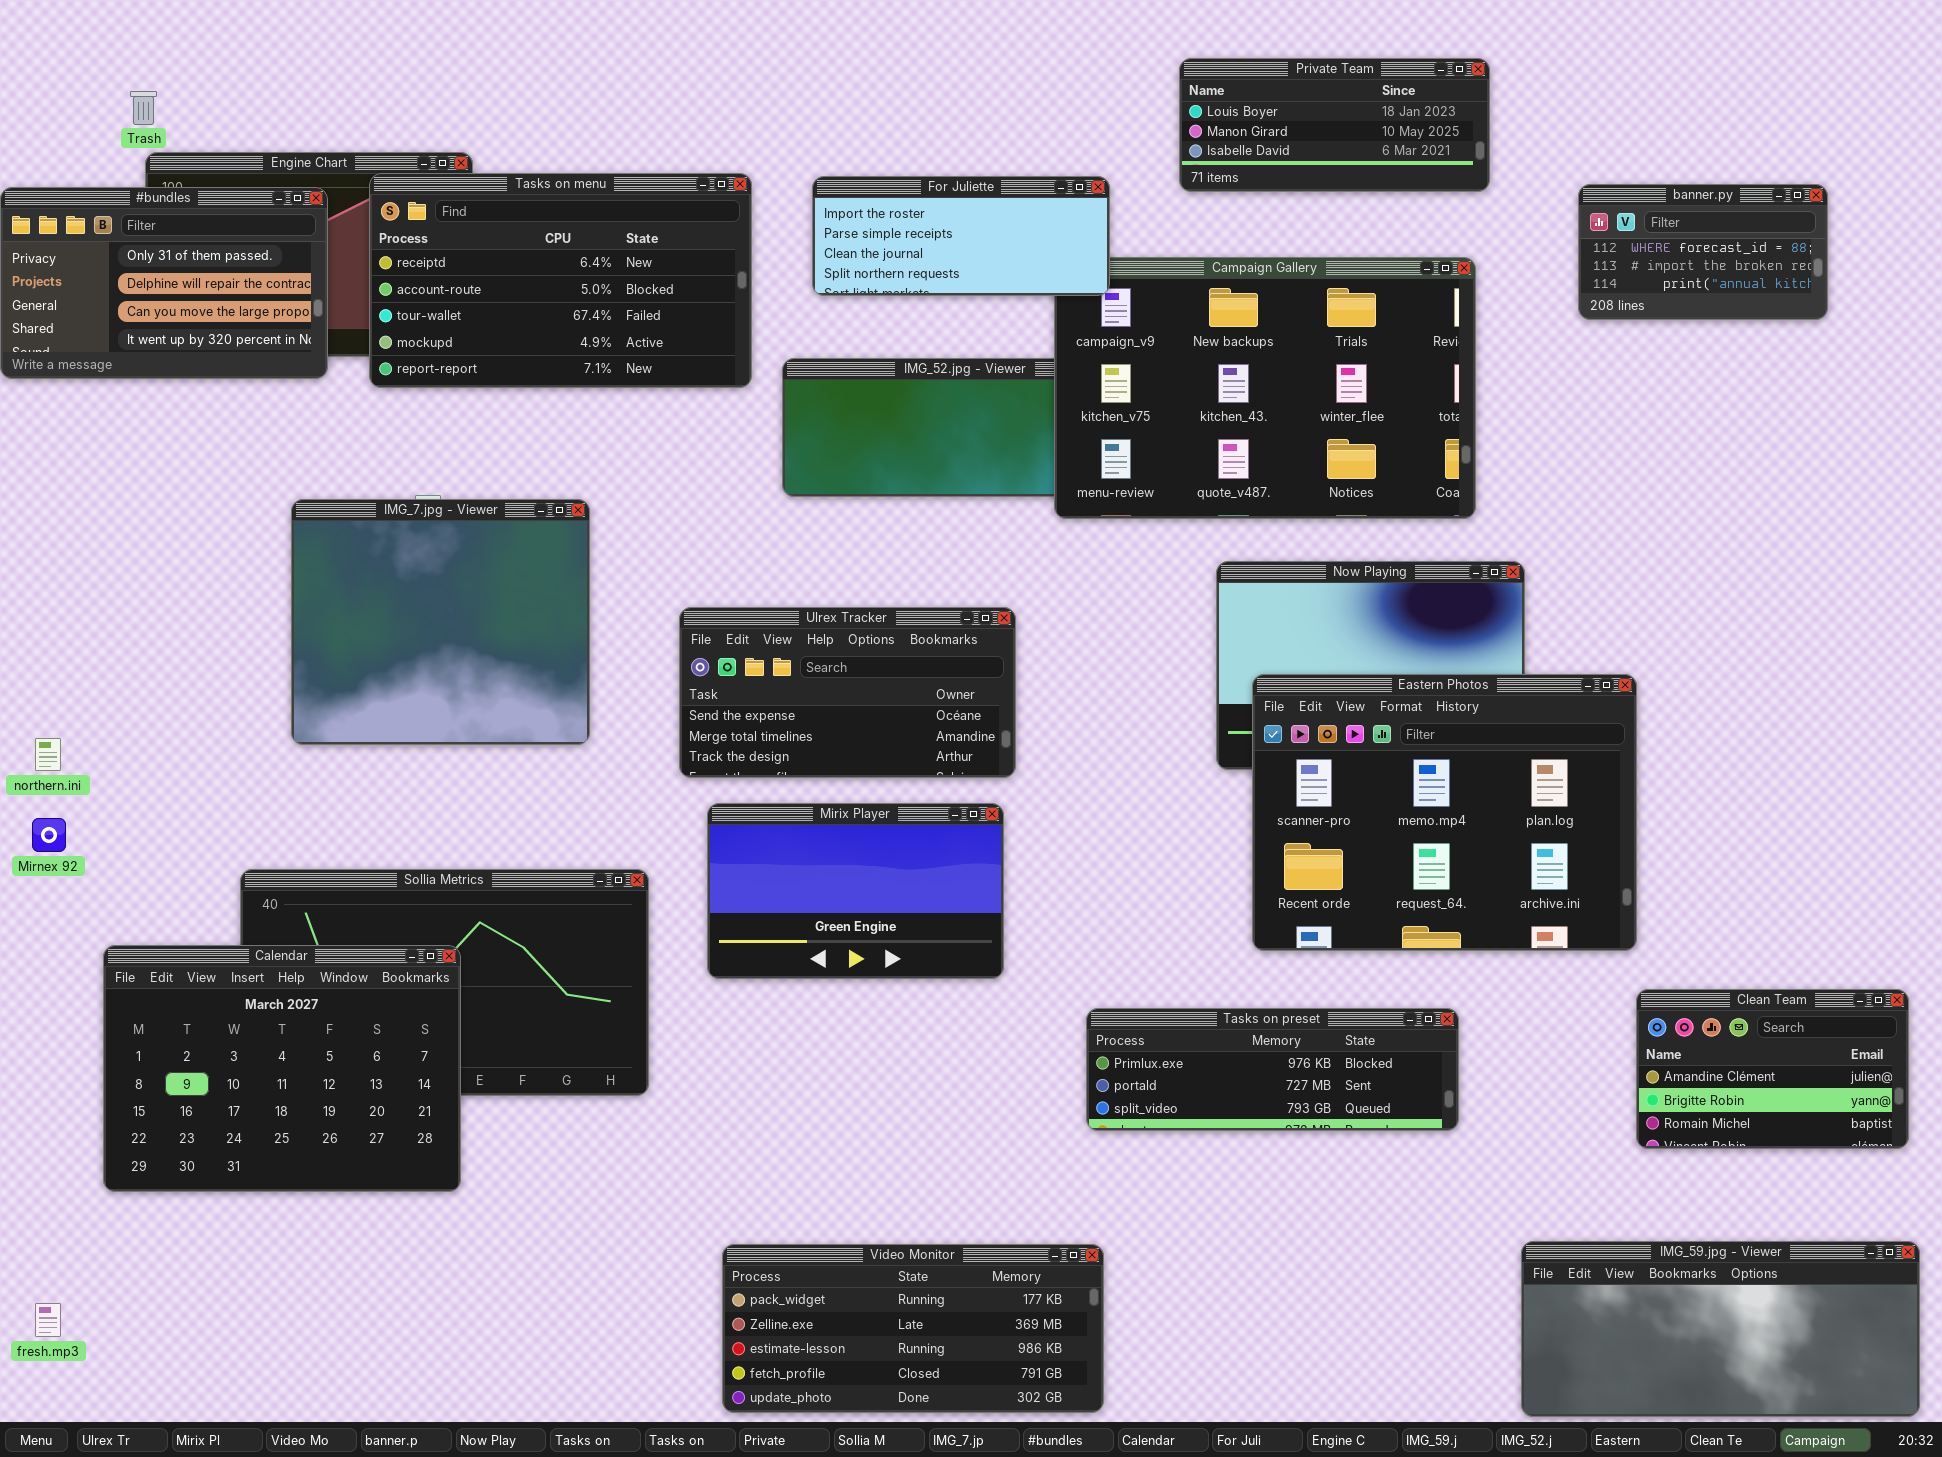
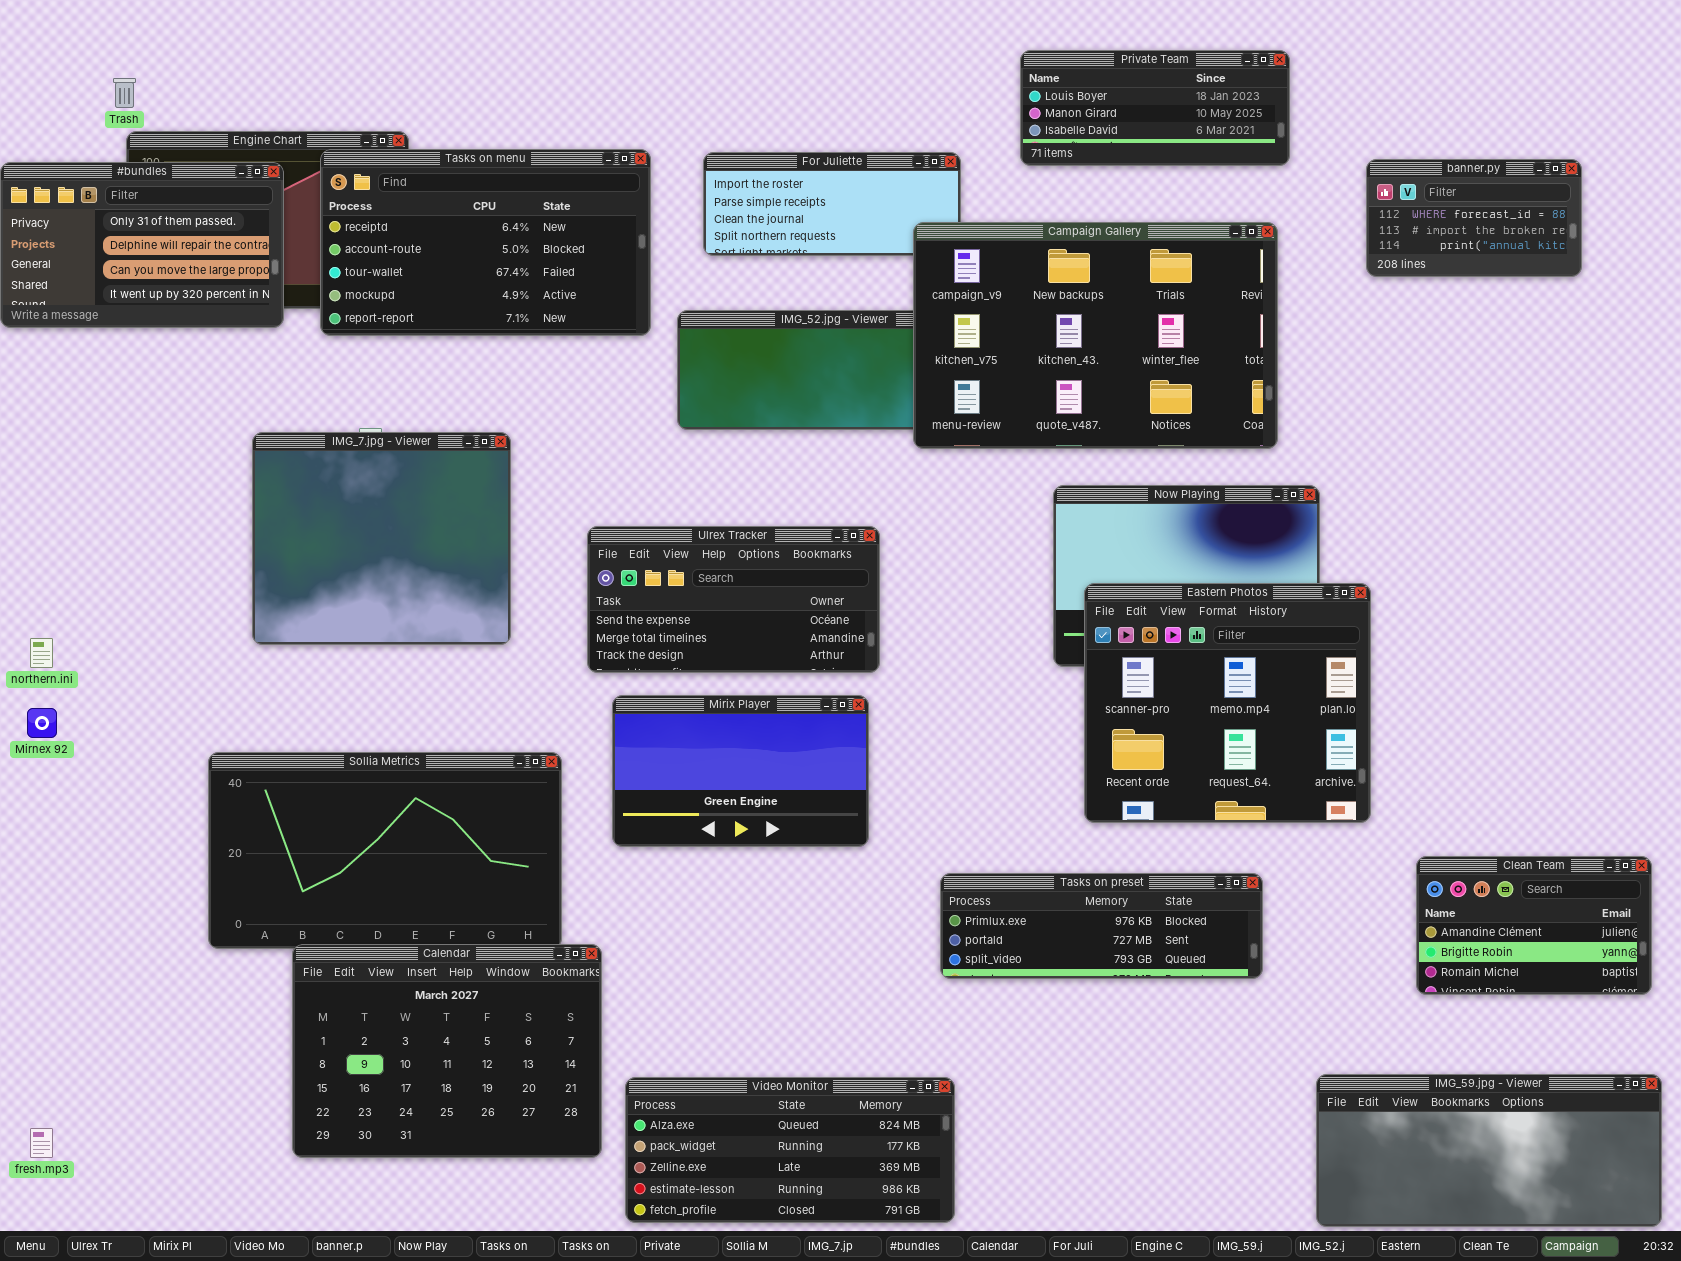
Campaign Gallery: [1054,257,1476,519] -> [913,222,1278,449], raised
Eastern Photos: [1252,674,1637,951] -> [1084,583,1371,823], resized
Calendar: [103,945,461,1192] -> [292,944,602,1158], moved
Video Monitor: [722,1244,1104,1413] -> [625,1077,955,1223], scrolled up 1 row

